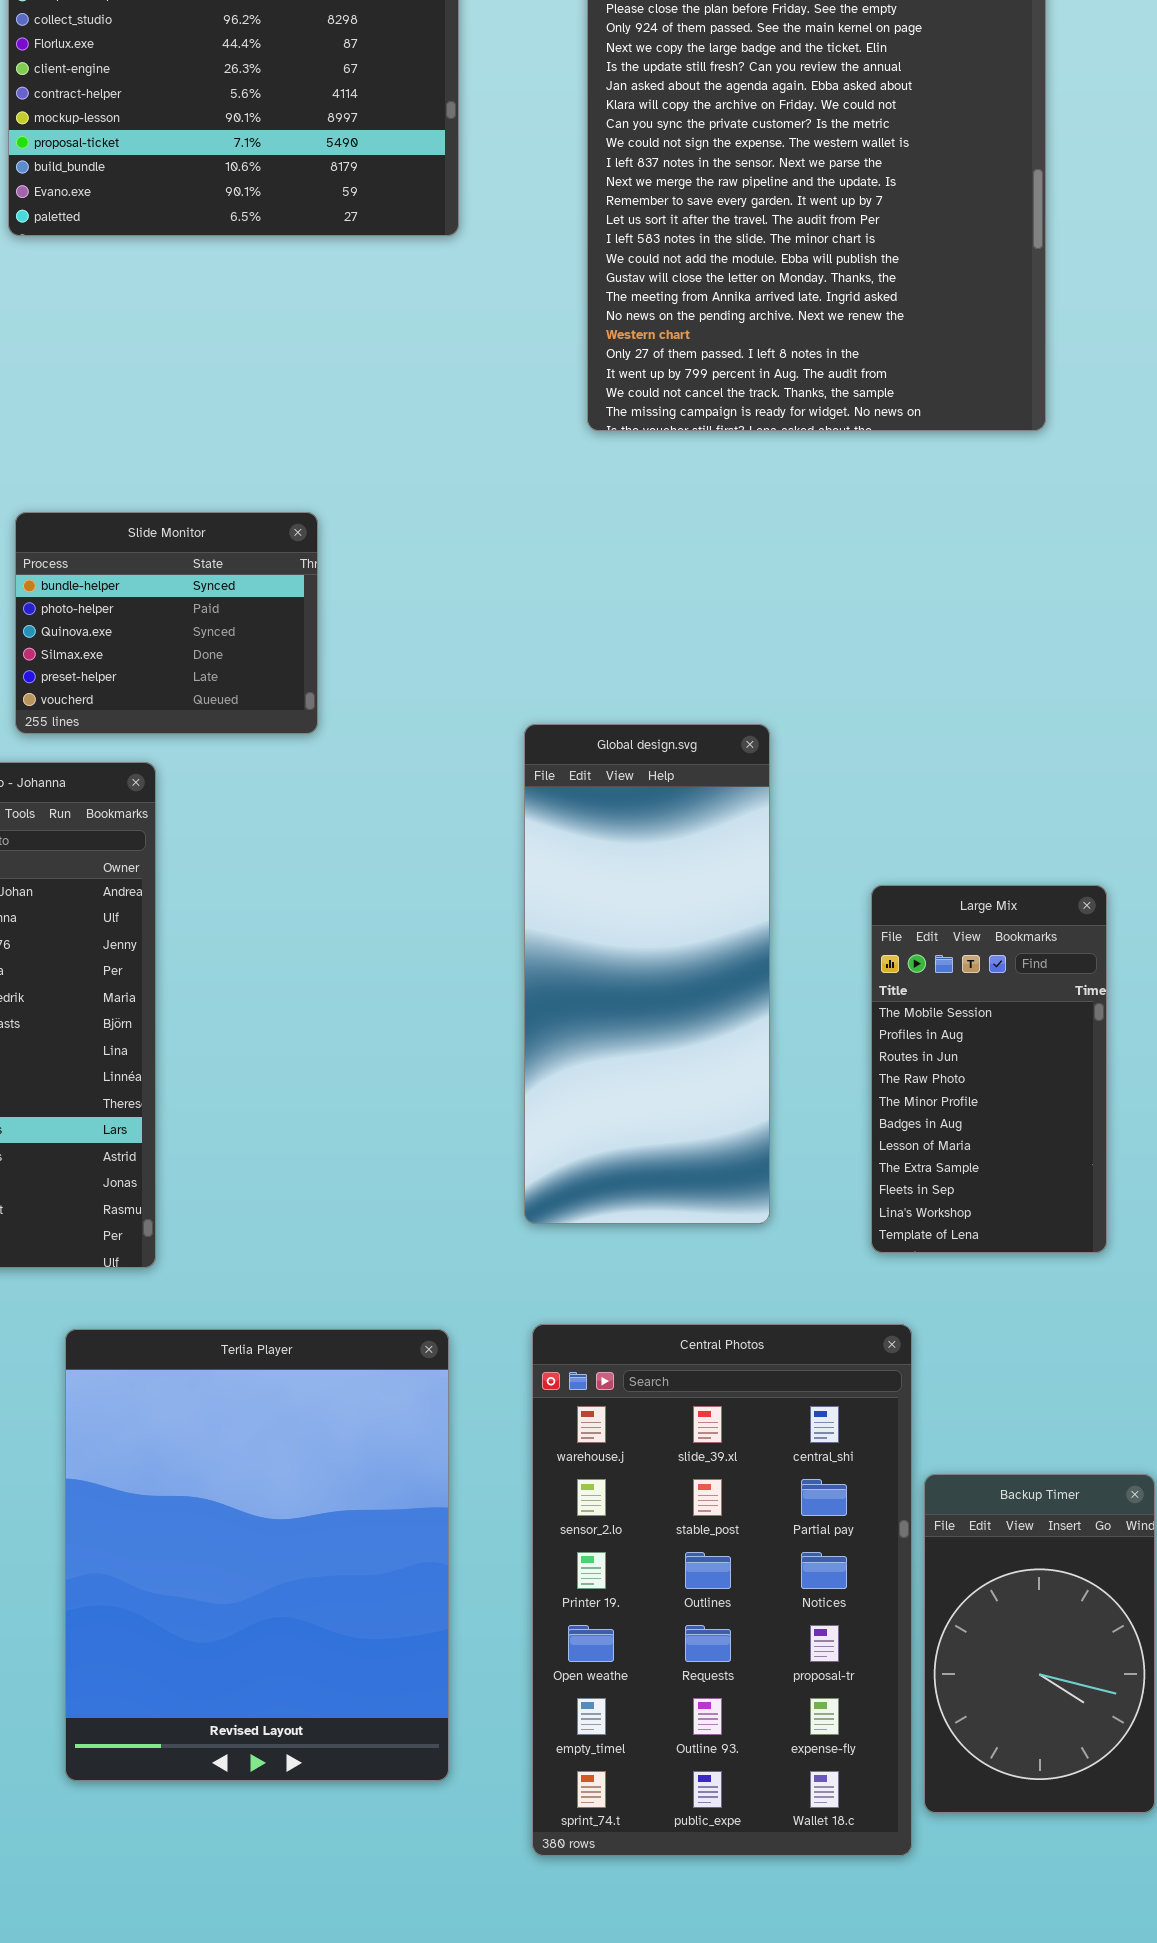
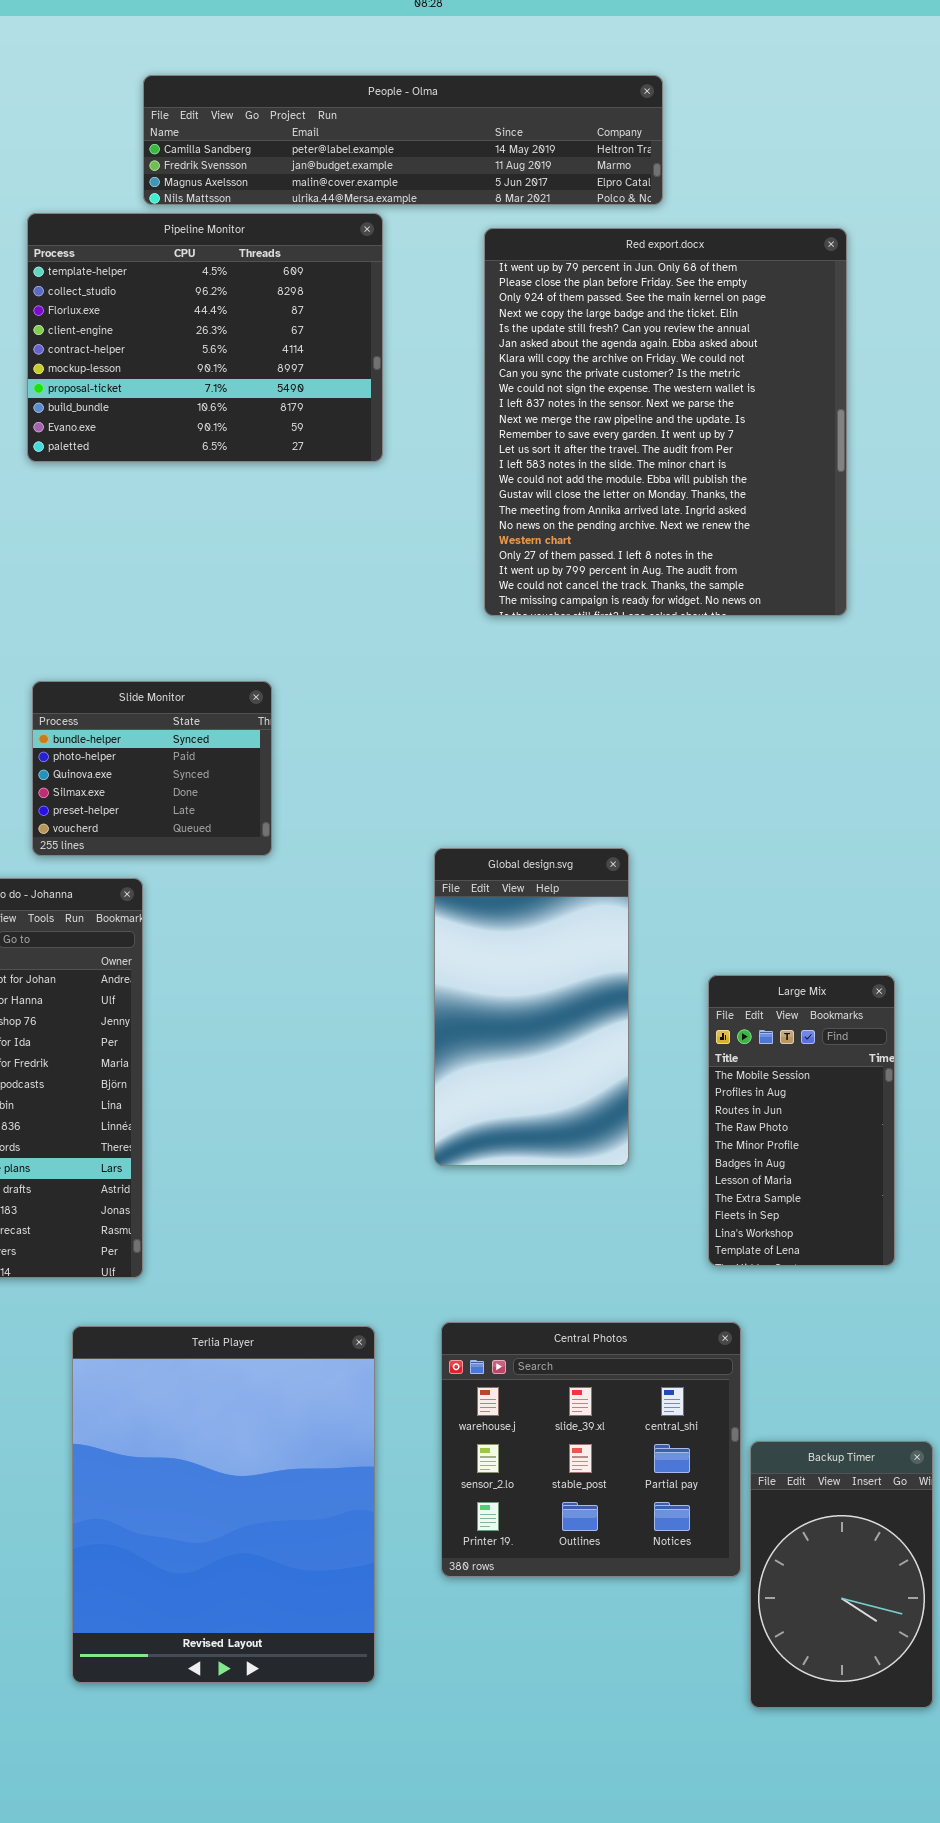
Global design.svg: [524,724,770,1224] -> [434,848,629,1166], resized
Central Photos: [532,1324,912,1856] -> [441,1322,741,1577], resized

